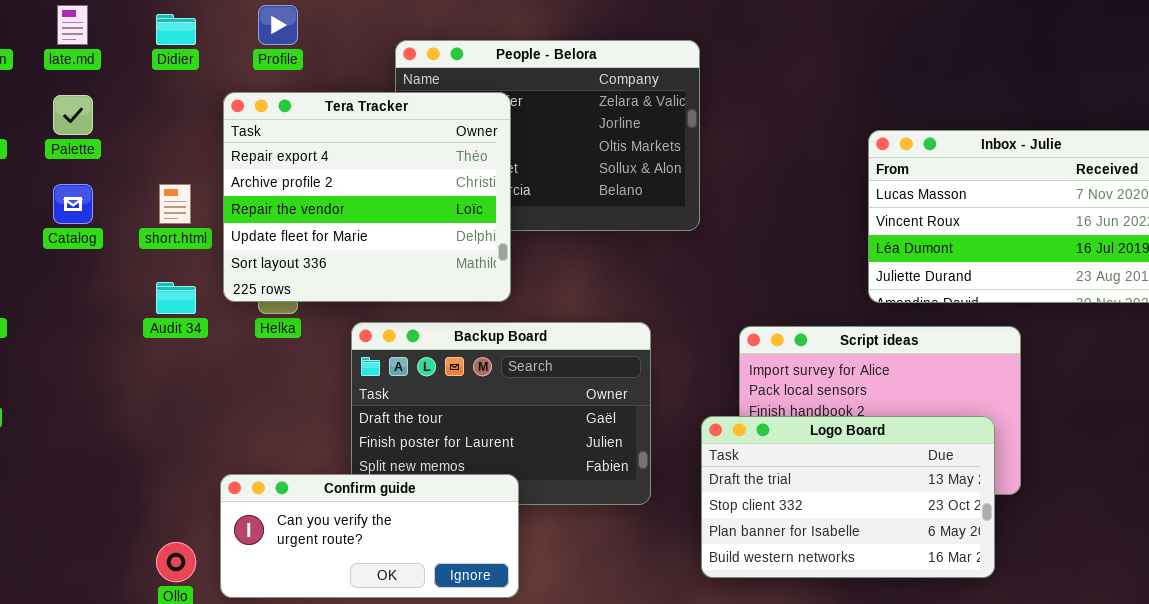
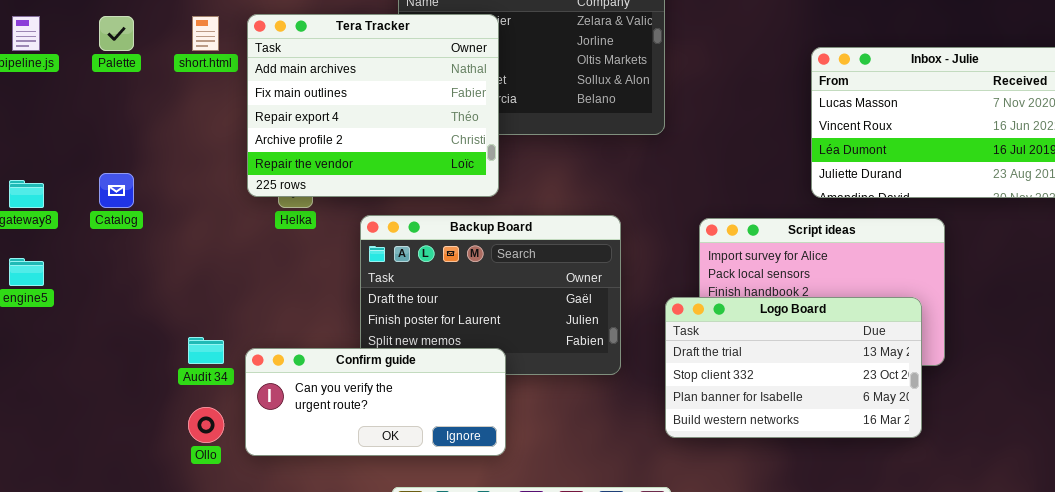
Tera Tracker: [223,92,511,302] -> [247,14,499,197], scrolled up 2 rows
Catalog: [53,184,93,224] -> [99,173,134,208], moved
short.html: [159,184,191,224] -> [192,16,219,51], moved
Audit 34: [156,282,196,314] -> [188,337,224,364], moved

